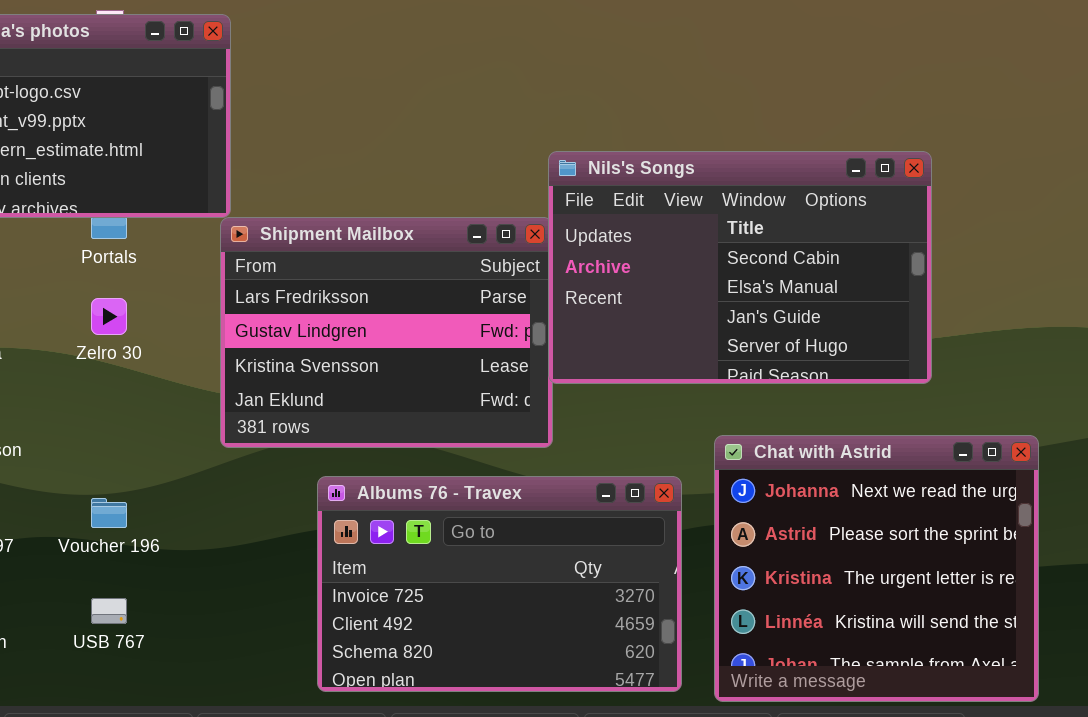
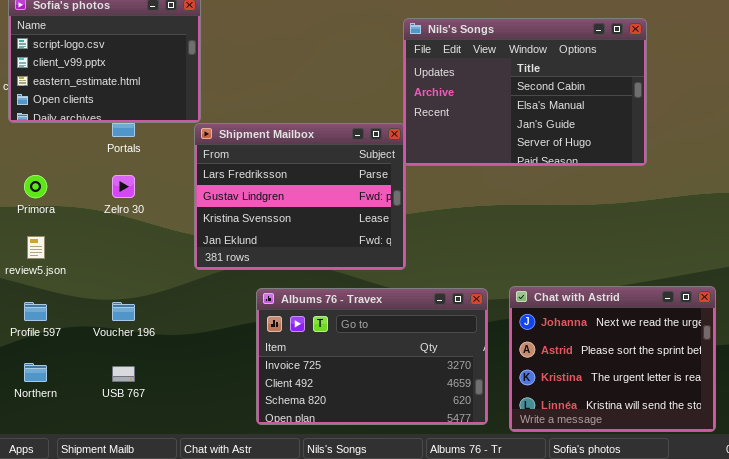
Nils's Songs: [548,151,932,384] -> [403,18,647,166], moved
Chat with Astrid: [714,435,1039,702] -> [509,286,716,432], resized

